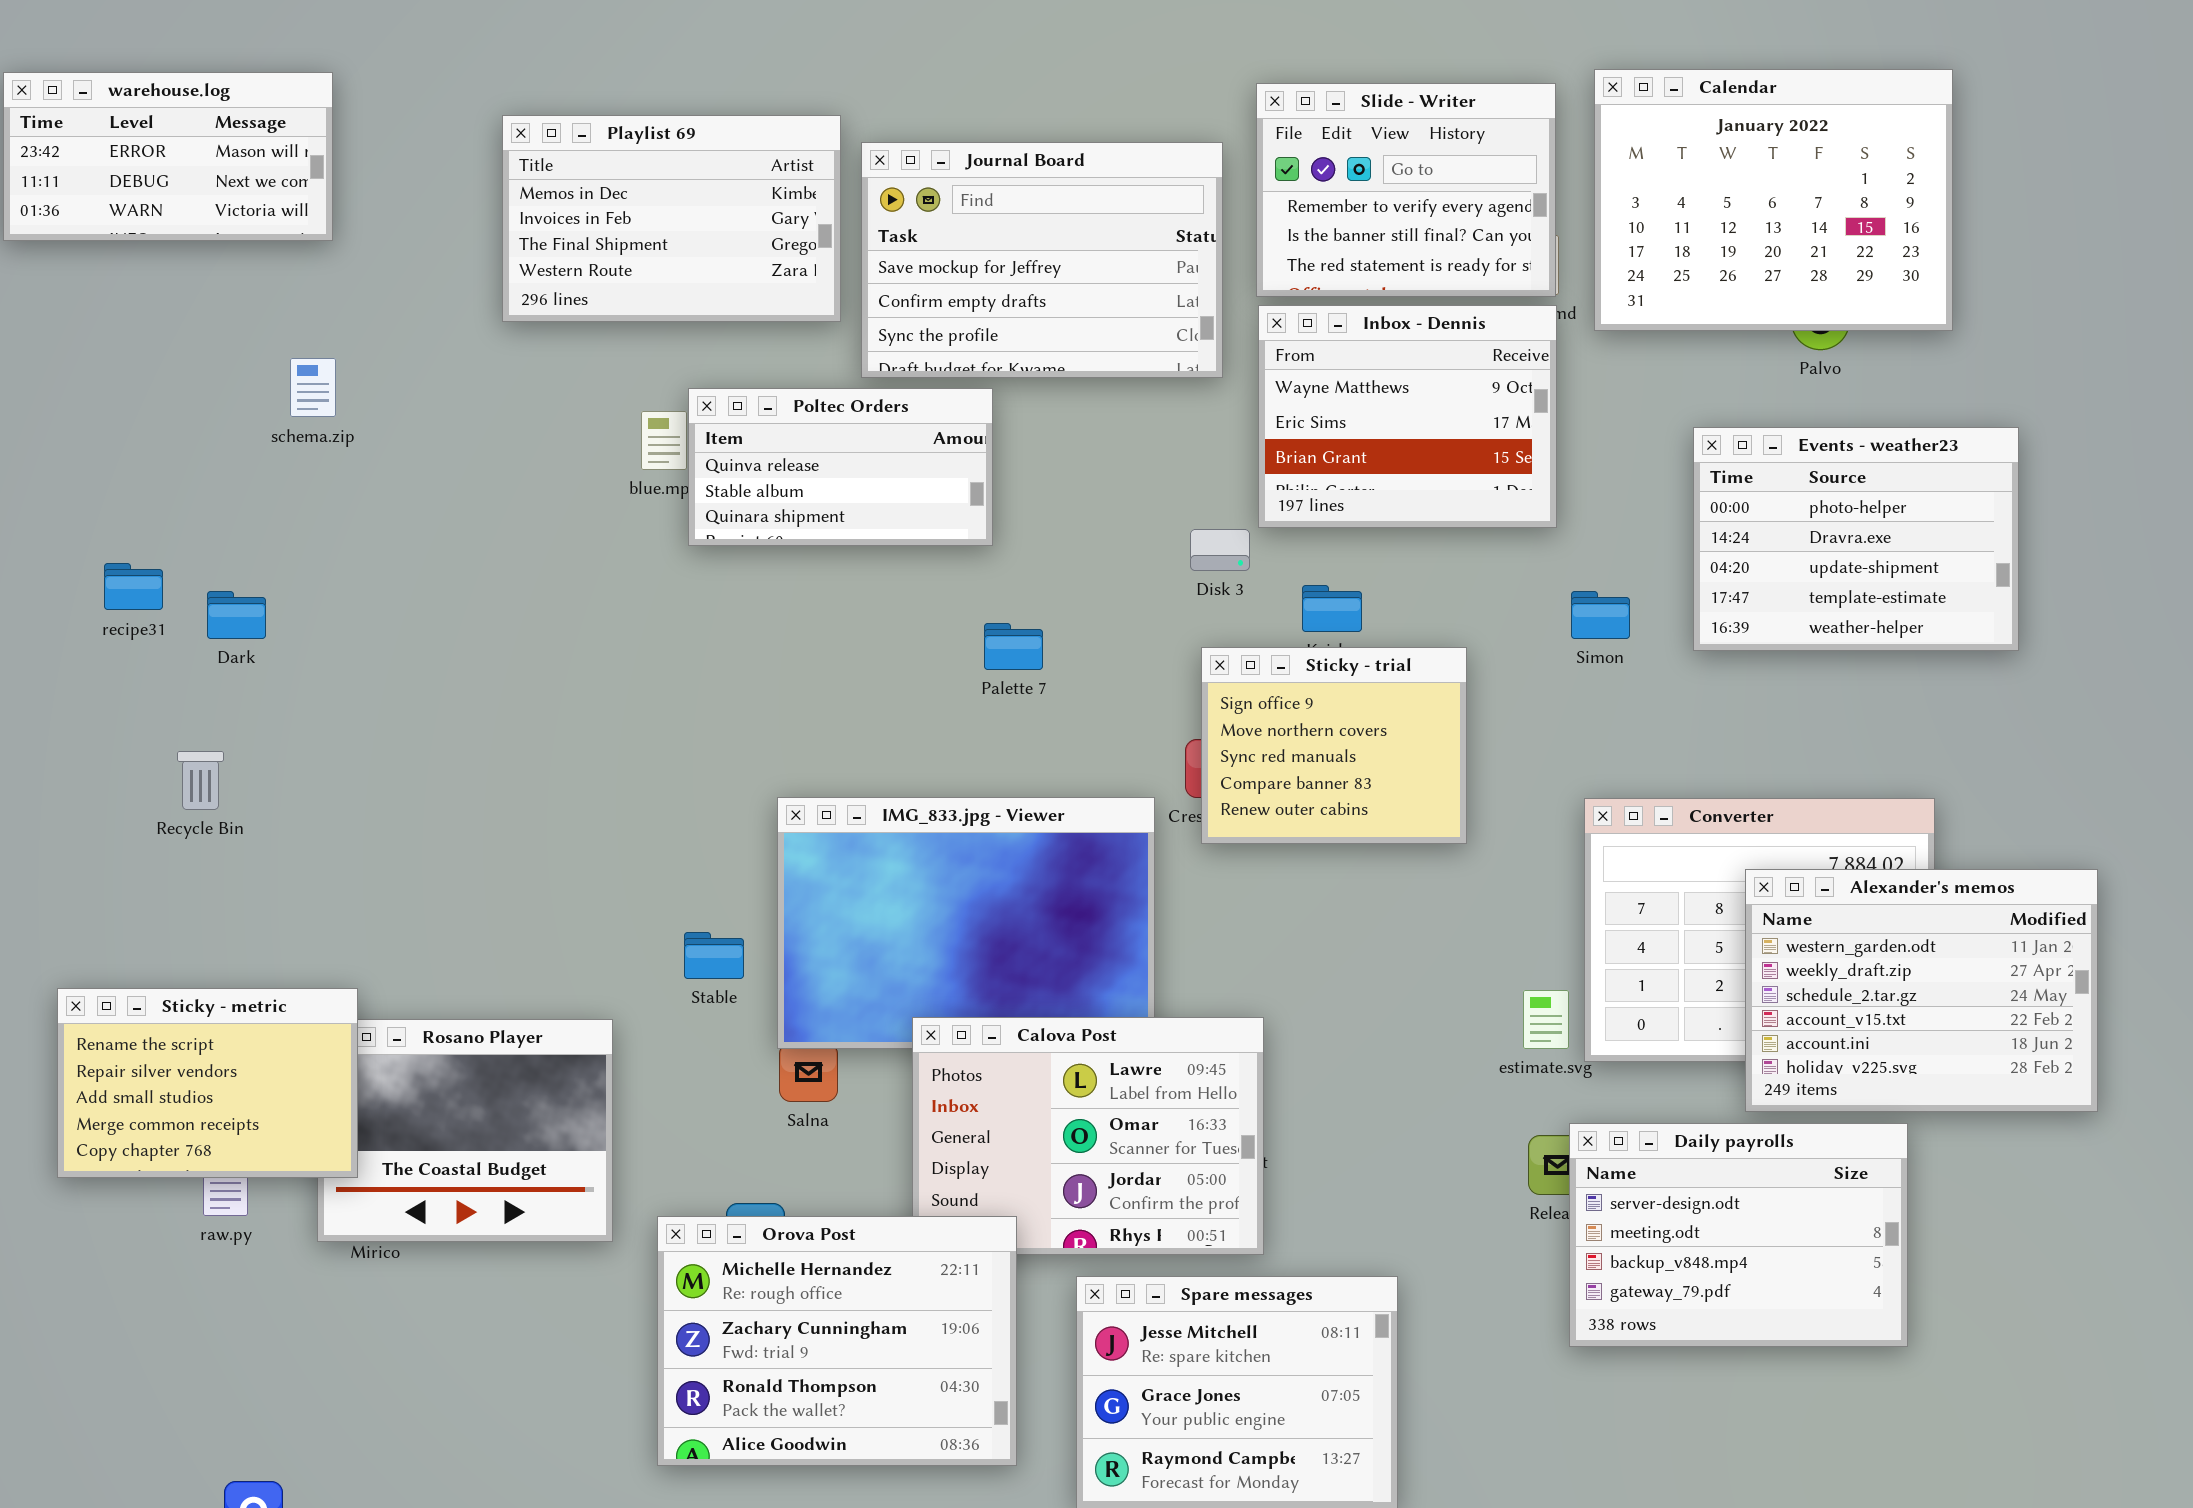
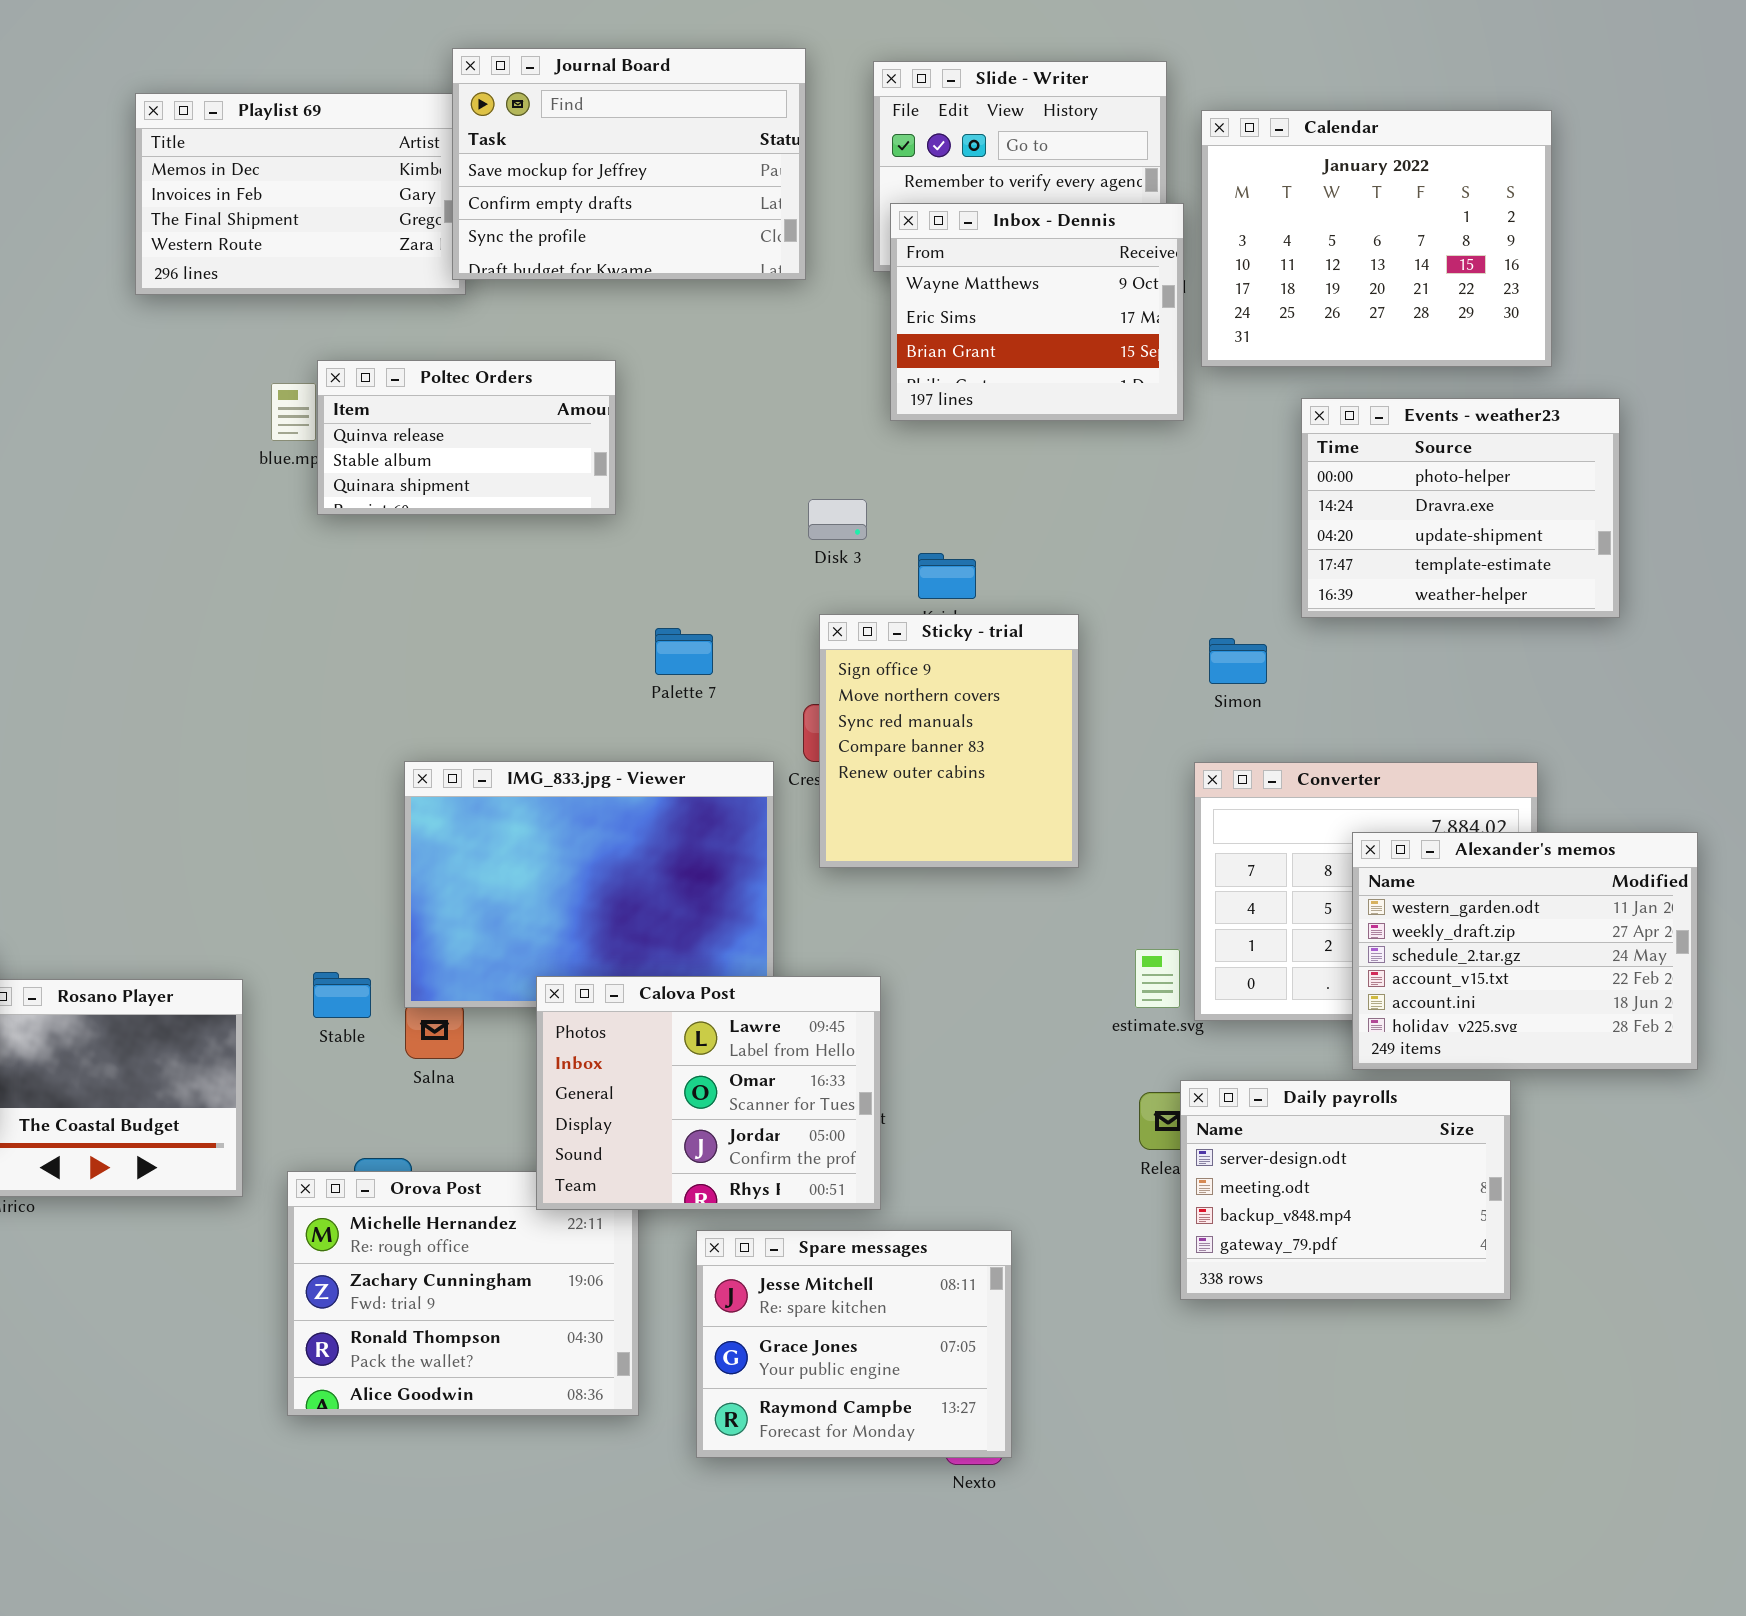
Calendar: [1594,69,1953,331] -> [1201,110,1552,367], moved
Journal Board: [861,142,1223,378] -> [452,48,806,280], moved
Inbox - Dennis: [1258,305,1557,528] -> [890,203,1184,421], moved
Simon: [1571,591,1630,639] -> [1209,638,1267,684], moved
Palette 7: [984,623,1043,670] -> [655,628,713,675], moved
Sticky - trial: [1201,647,1467,844] -> [819,614,1079,868], resized
Stable: [684,932,744,979] -> [313,972,371,1018], moved
Calova Post: [912,1017,1264,1255] -> [536,976,881,1210], raised

